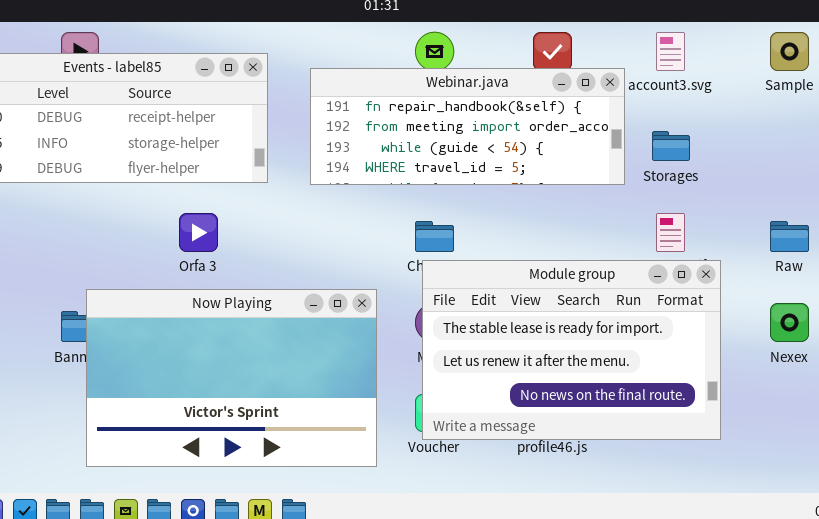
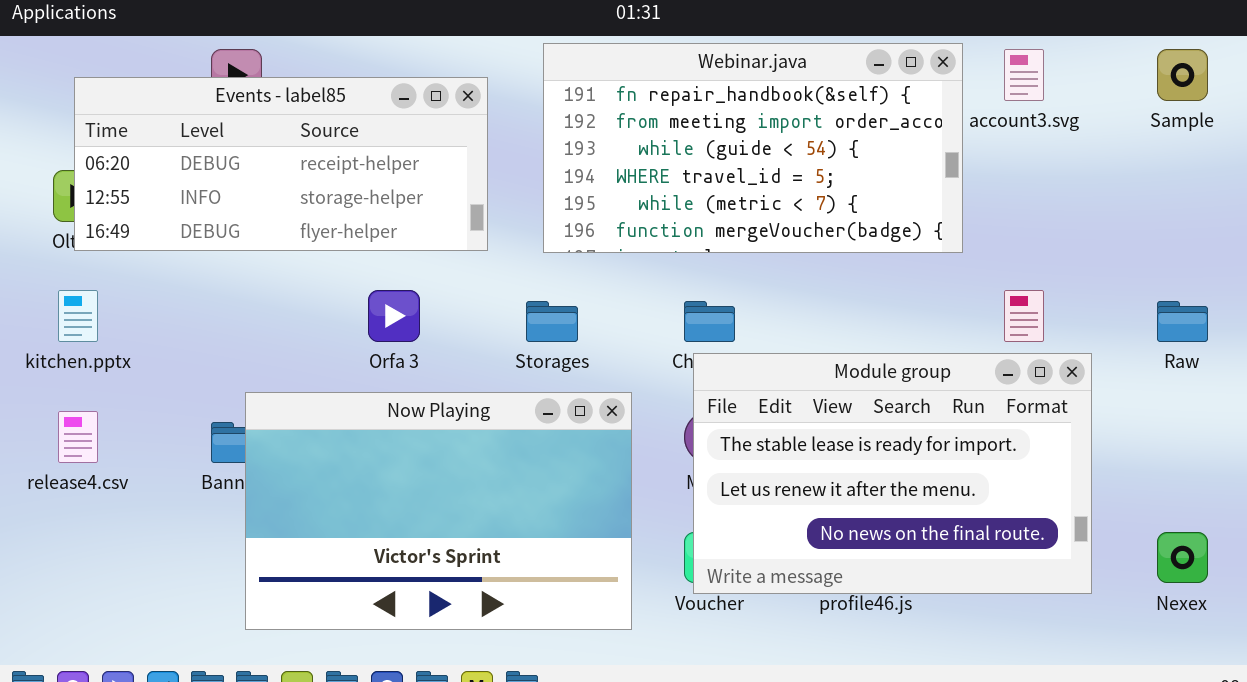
Webinar.java: [310,68,625,185] -> [543,43,963,253], resized
Storages: [652,131,690,161] -> [526,301,578,342], moved
Nexex: [770,303,809,342] -> [1157,532,1208,583], moved

